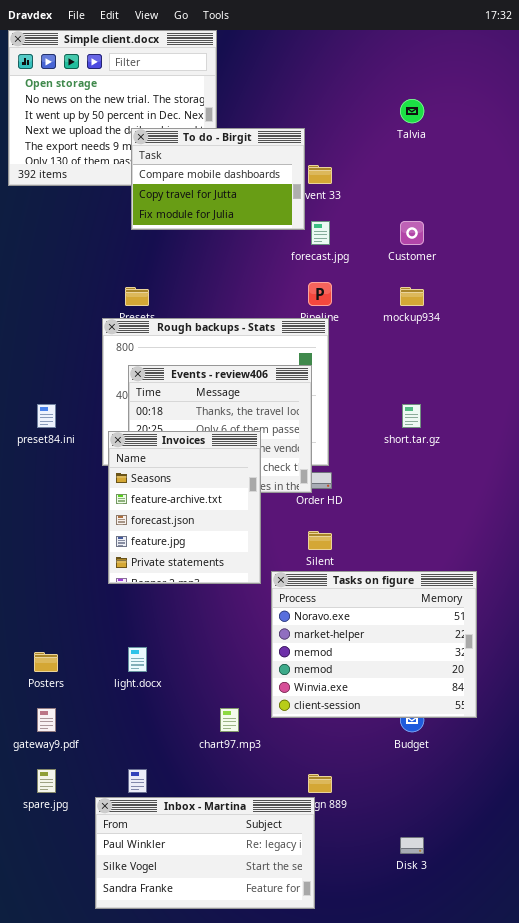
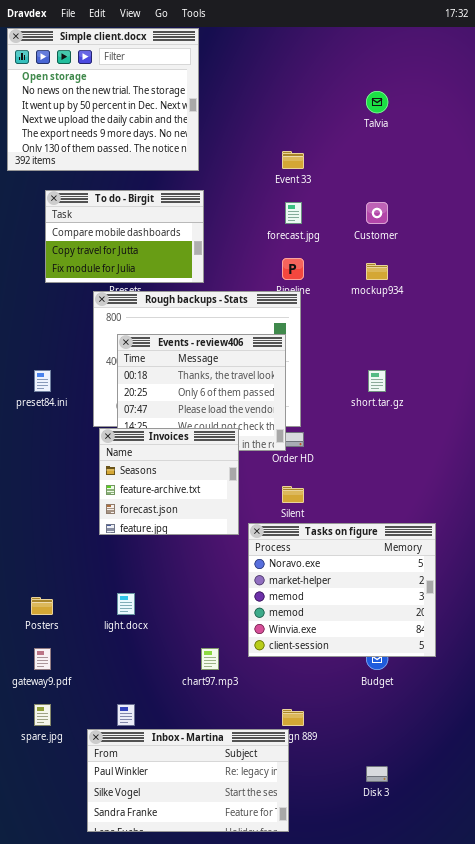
To do - Birgit: [131,128,305,230] -> [45,190,204,283], moved
Invoices: [108,431,261,584] -> [99,428,239,535], resized

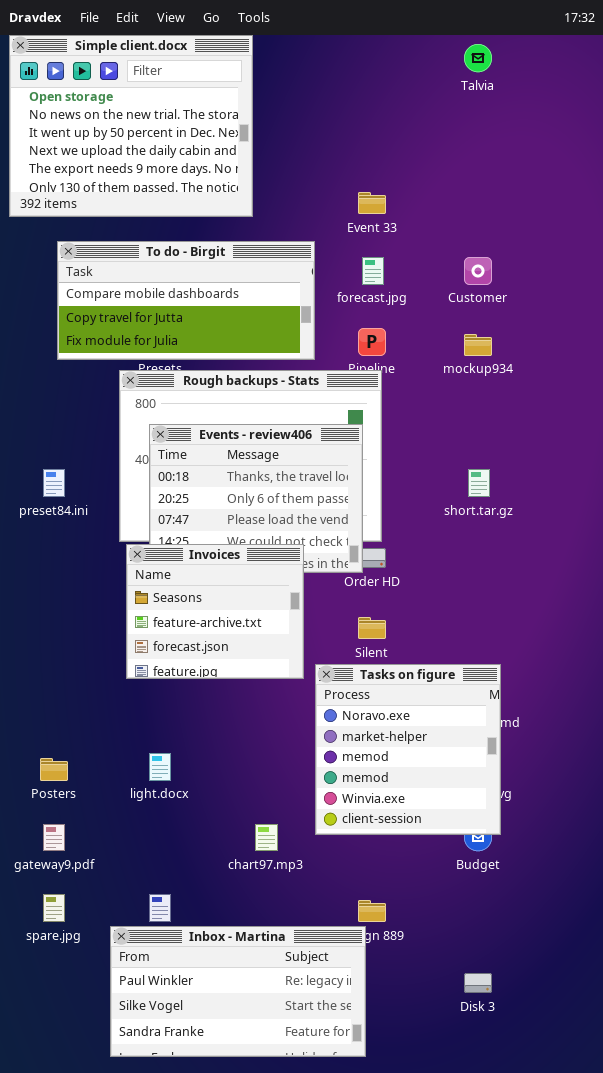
Talvia: [366,91,388,113] -> [464,44,492,72], moved
To do - Birgit: [45,190,204,283] -> [57,241,315,360], resized
Tasks on figure: [248,523,436,657] -> [315,664,501,835], resized

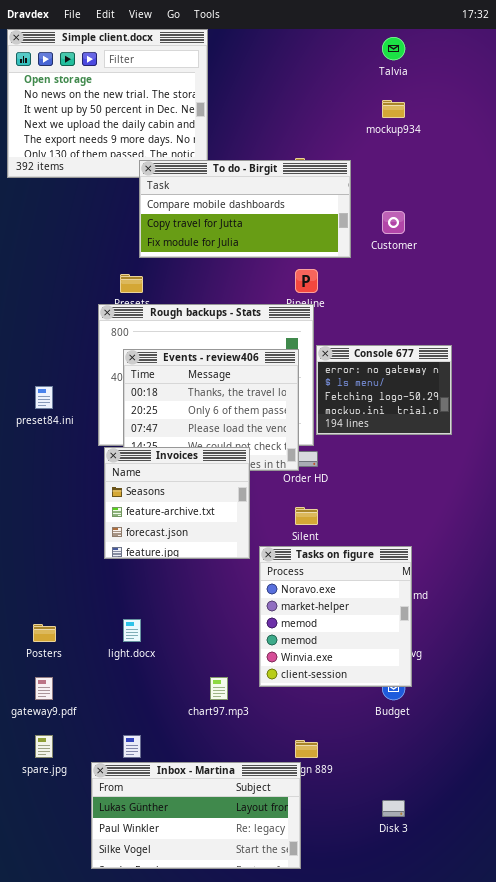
To do - Birgit: [57,241,315,360] -> [139,160,351,258], moved
mockup934: [464,334,492,356] -> [382,100,405,118], moved
Console 677: none -> [316,345,452,435], opened
Inbox - Martina: [110,926,366,1057] -> [91,762,301,869], scrolled up 1 row

